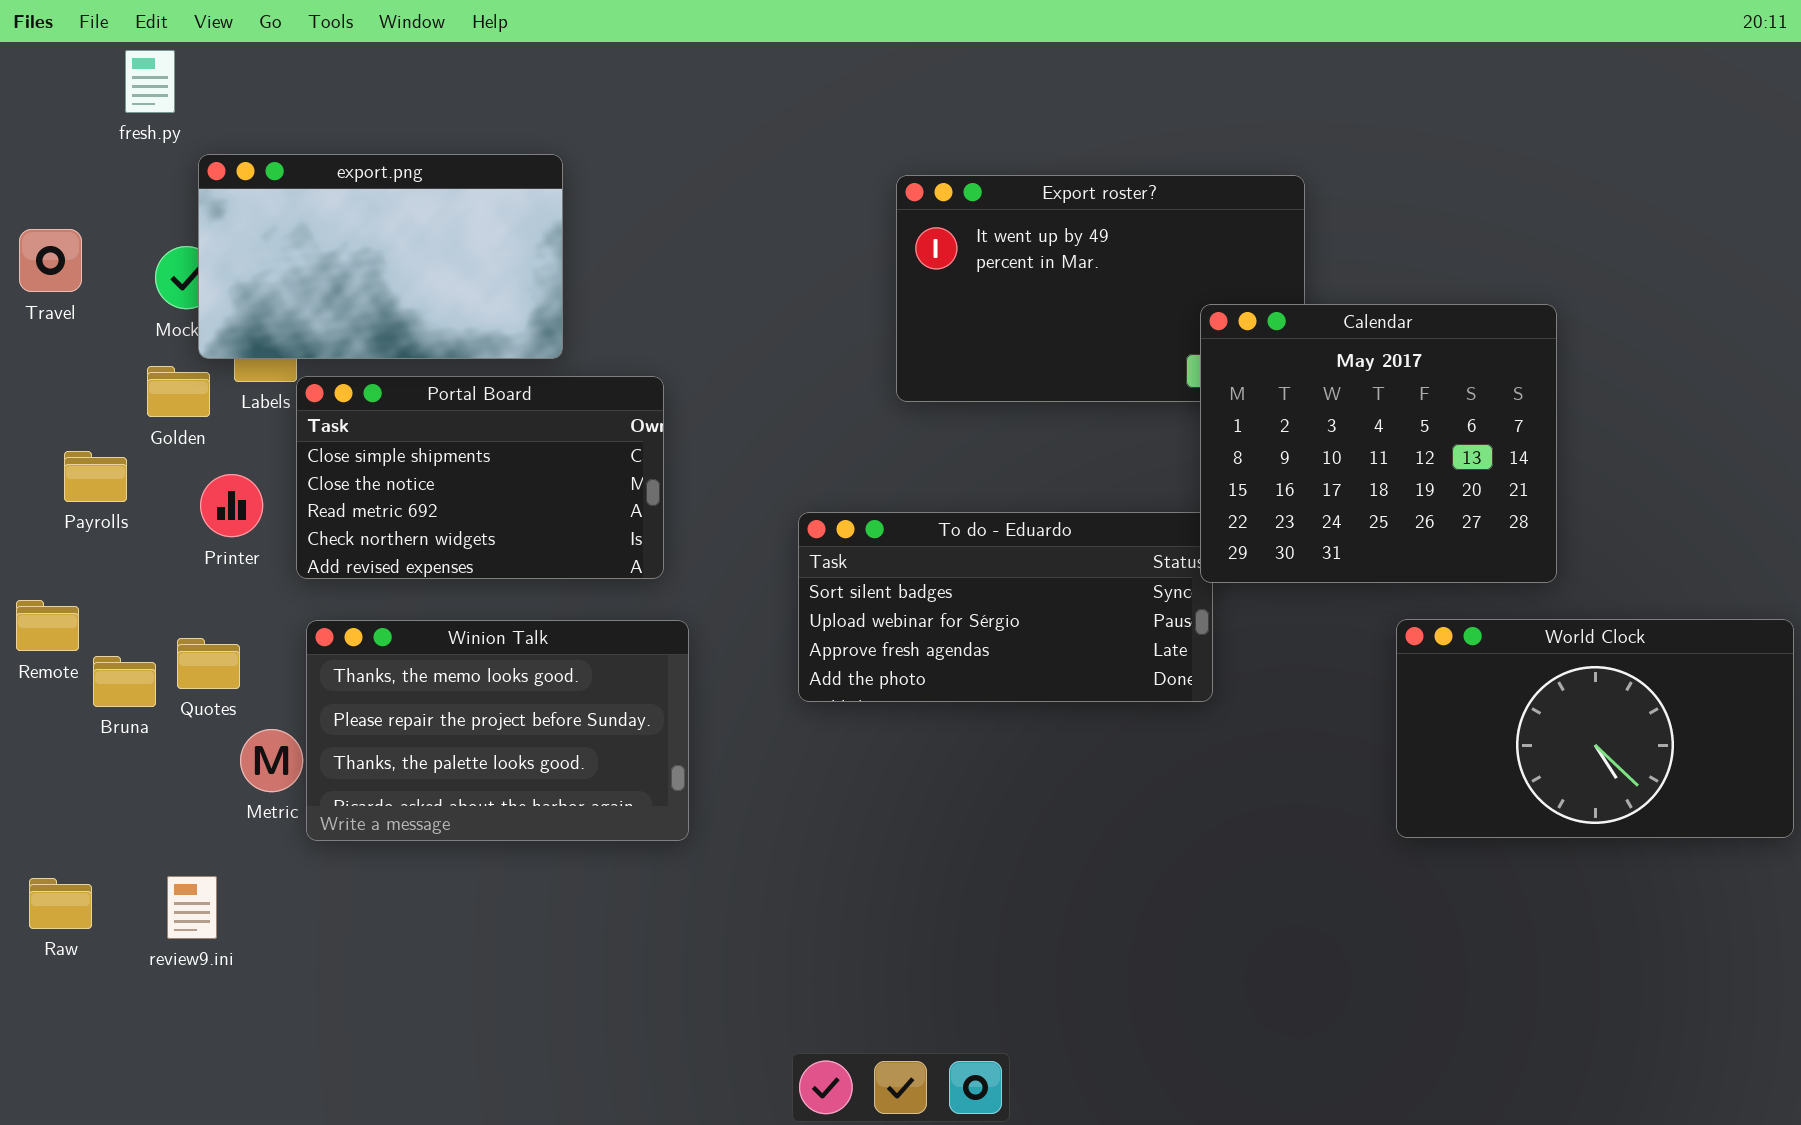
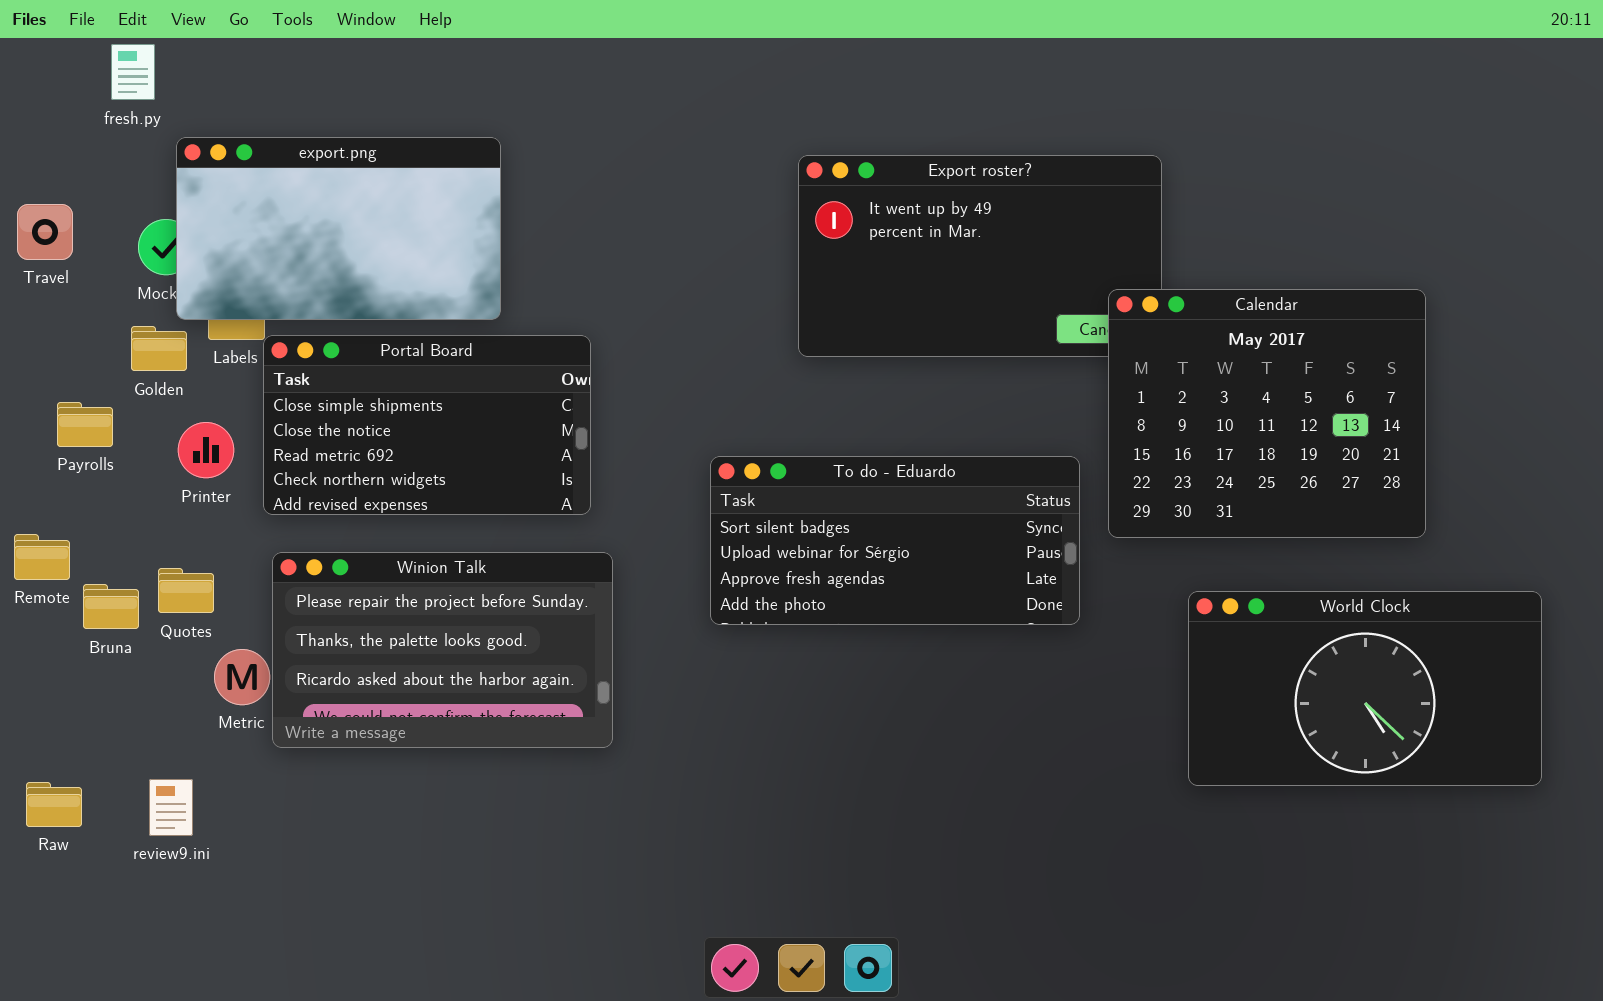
Calendar: [1200,304,1557,583] -> [1108,289,1426,538], moved
World Clock: [1396,619,1794,838] -> [1188,591,1542,786], moved
Winion Talk: [306,620,689,841] -> [272,552,613,748], scrolled down 1 row

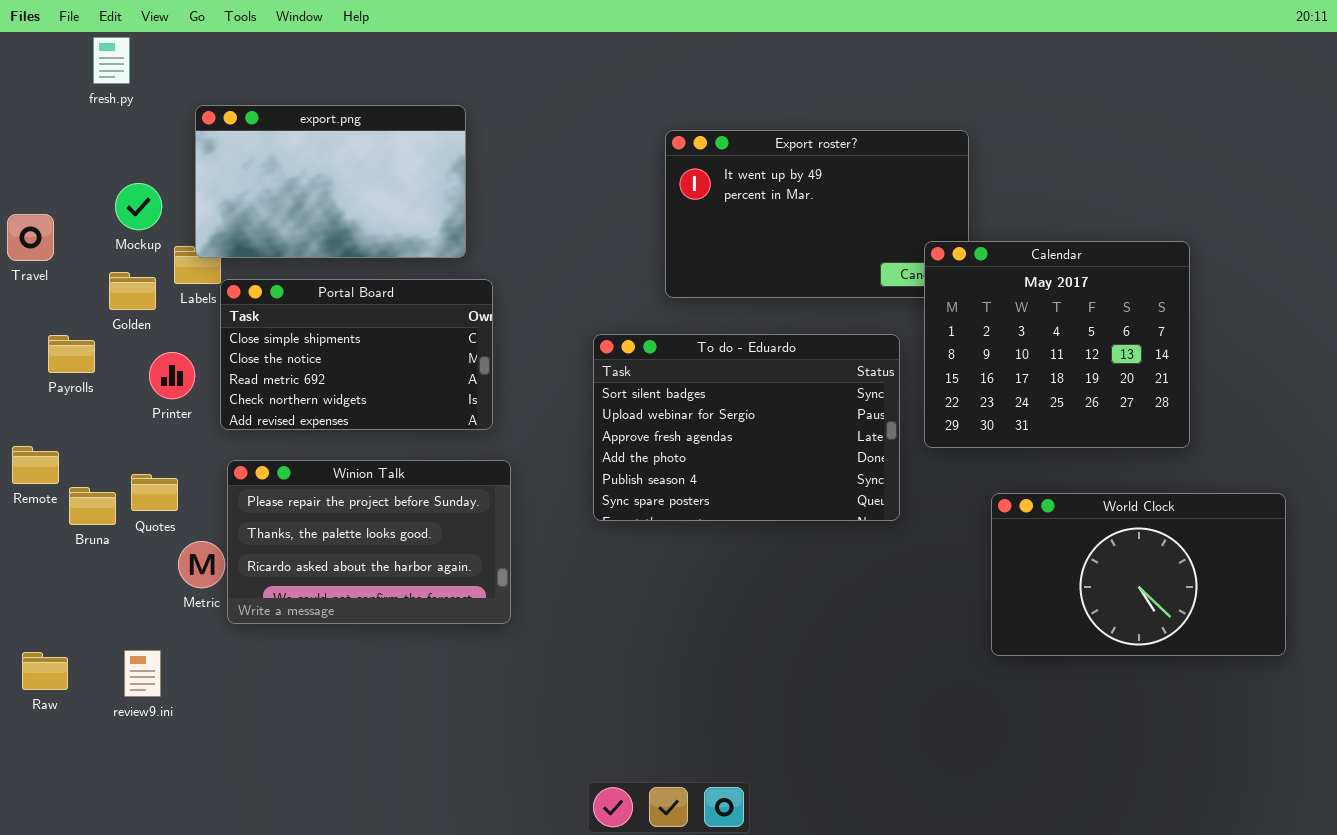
export.png: [176,137,501,320] -> [195,105,466,258], moved
Travel: [17,204,73,260] -> [7,214,54,261], moved
To do - Eduardo: [710,456,1080,625] -> [593,334,900,521], resized

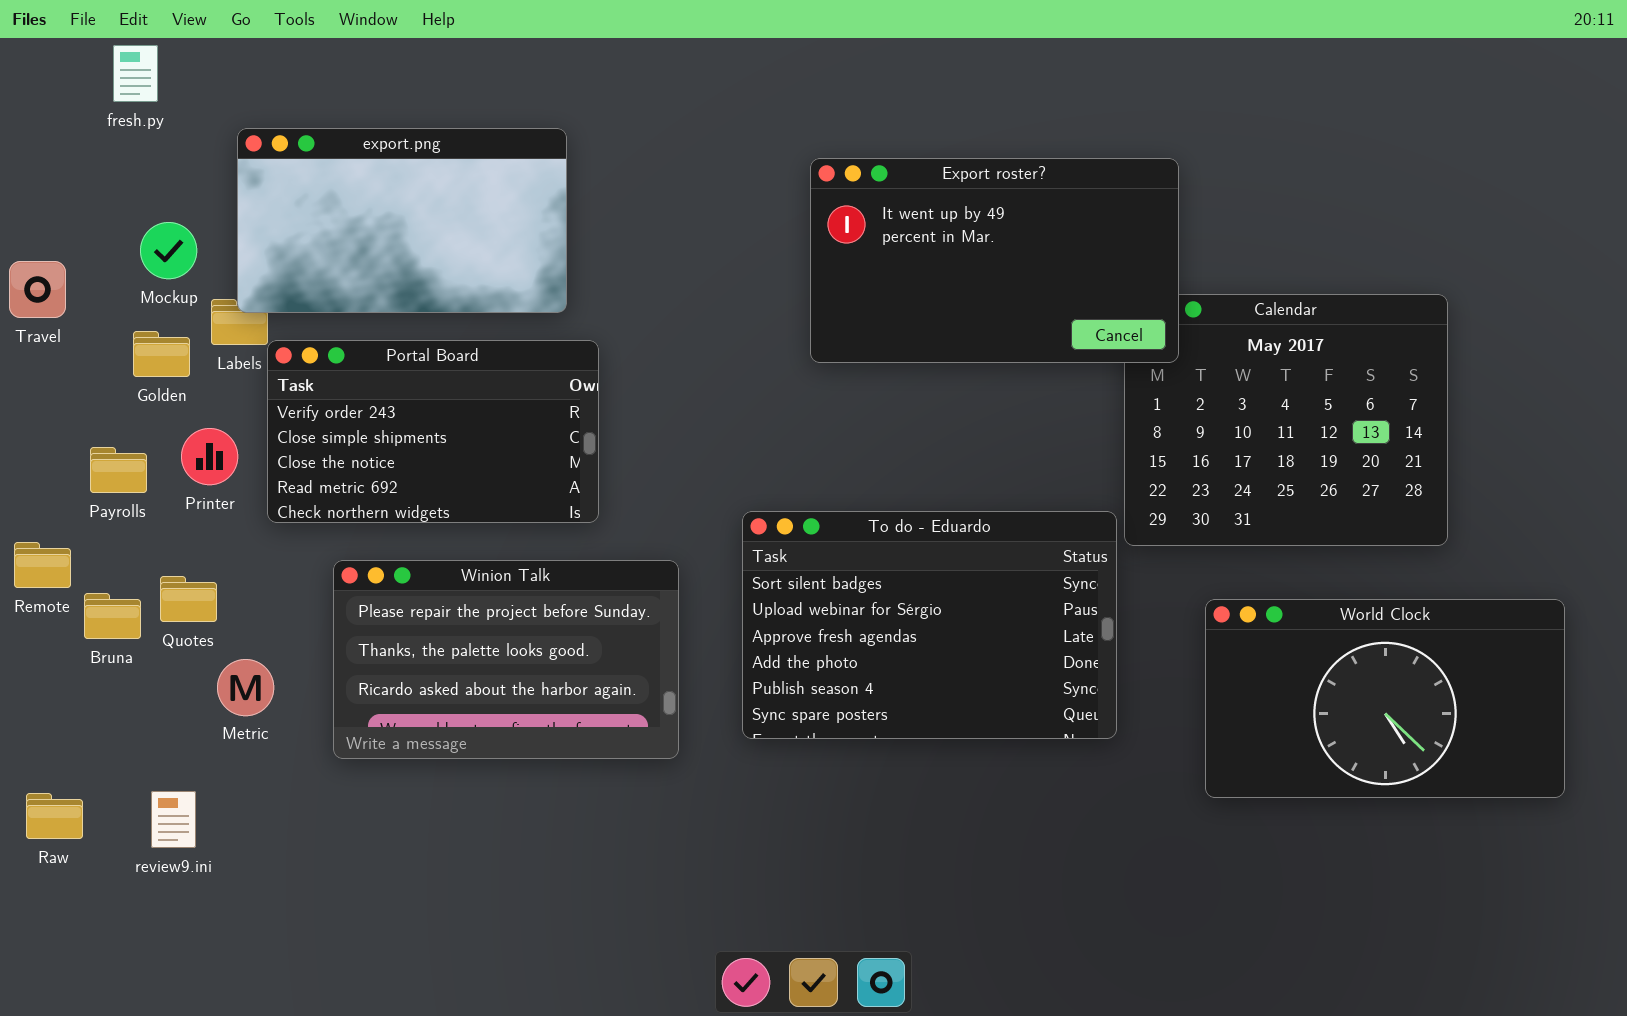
Export roster?: [665,130,969,298] -> [810,158,1179,363], raised
Portal Board: [220,279,493,430] -> [267,340,599,523], scrolled up 1 row
To do - Eduardo: [593,334,900,521] -> [742,511,1117,739], moved
Payrolls: [48,335,95,373] -> [90,447,147,493], moved
Winion Talk: [227,460,511,624] -> [333,560,679,759], moved

